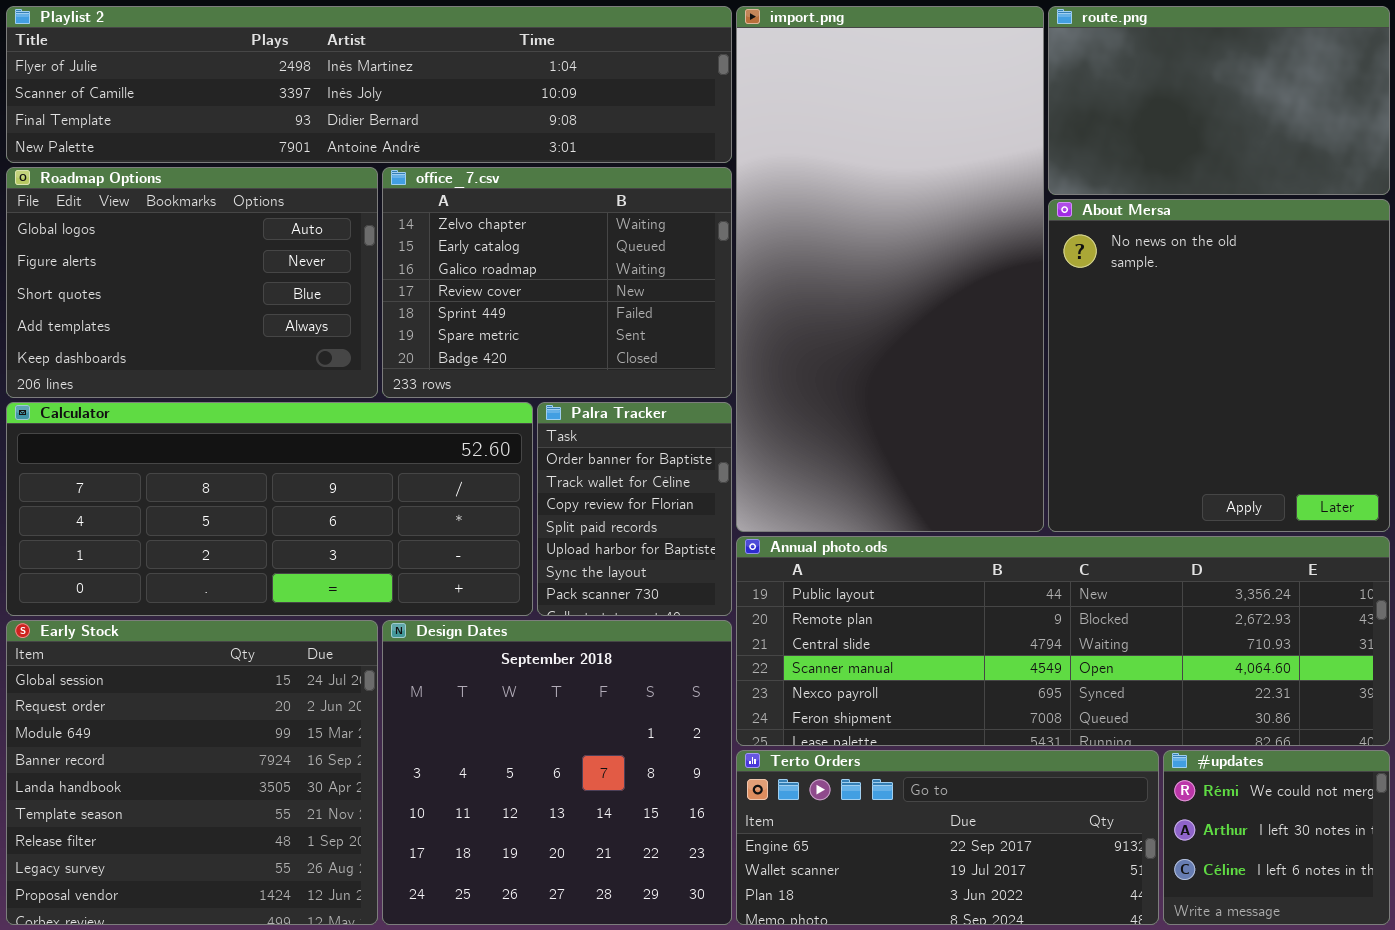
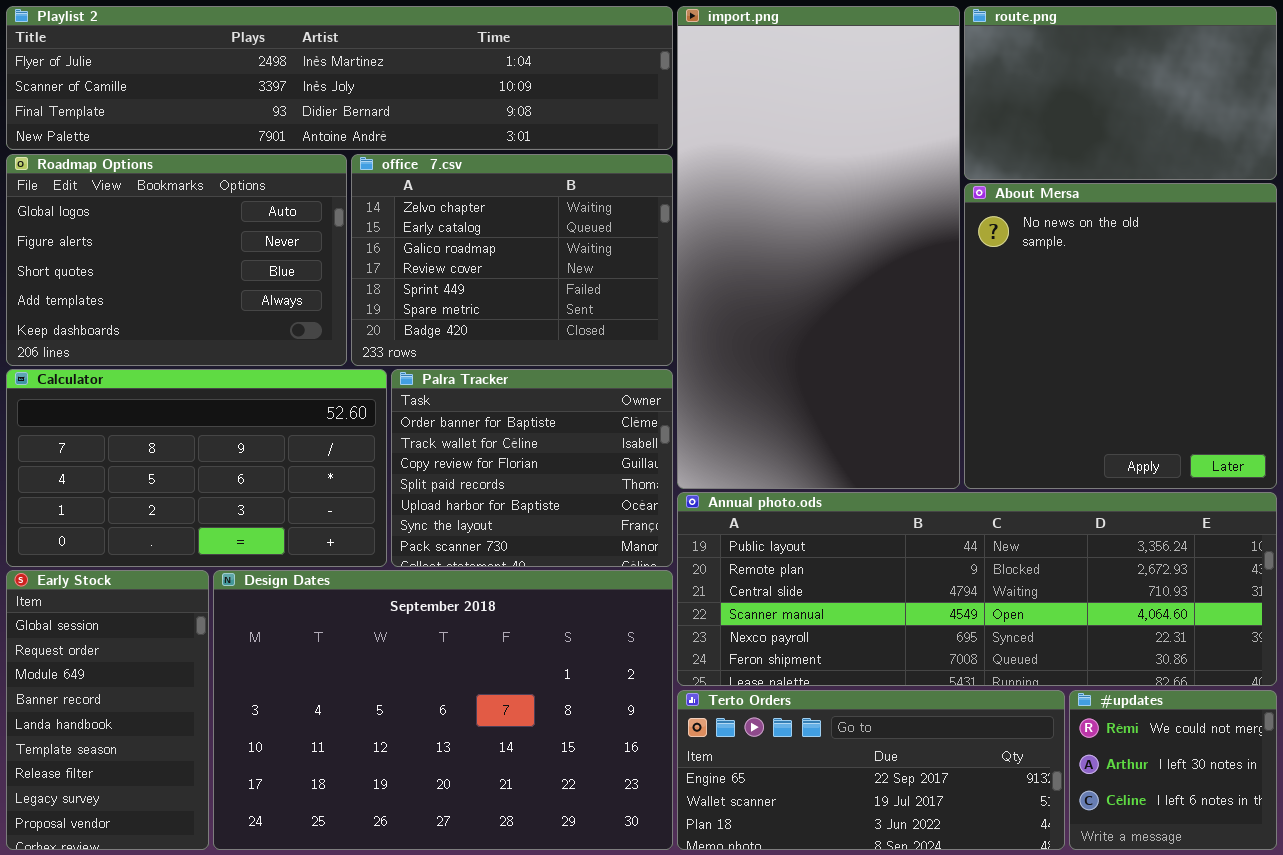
Calculator: [6,402,533,616] -> [6,369,387,567], resized
Palra Tracker: [537,402,732,616] -> [391,369,673,567], resized
Early Stock: [6,620,378,925] -> [6,570,209,850], resized
Design Dates: [382,620,732,925] -> [213,570,673,850], resized

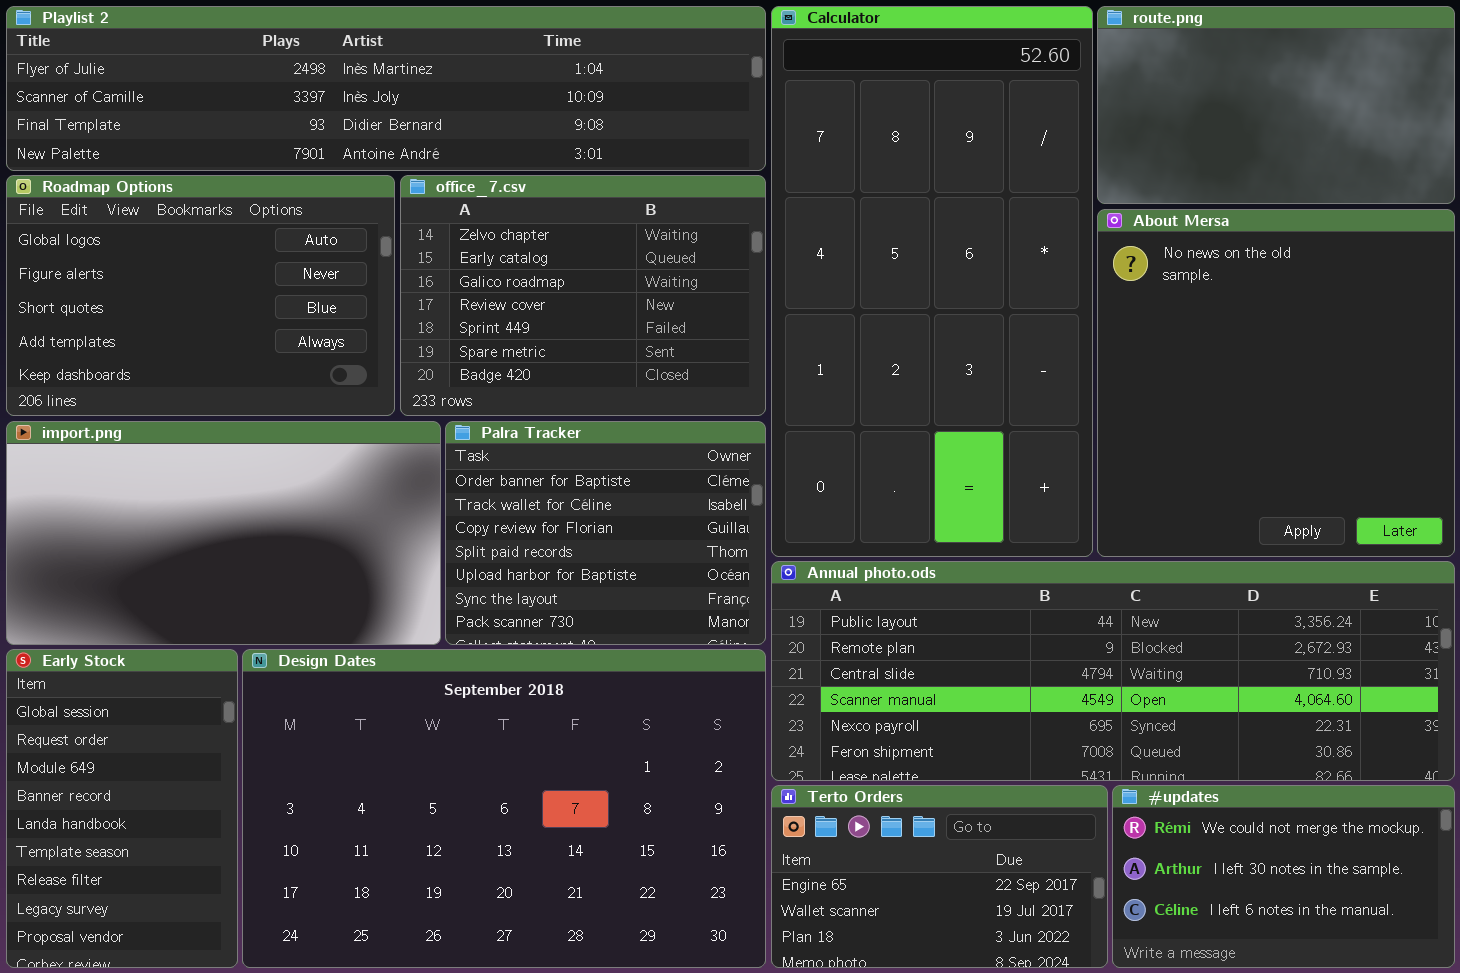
import.png: [677,6,960,489] -> [6,421,441,645], moved, resized
Calculator: [6,369,387,567] -> [771,6,1093,557], moved, resized
Terto Orders: [677,690,1065,850] -> [771,785,1108,968], resized
#updates: [1069,690,1277,850] -> [1112,785,1455,968], resized

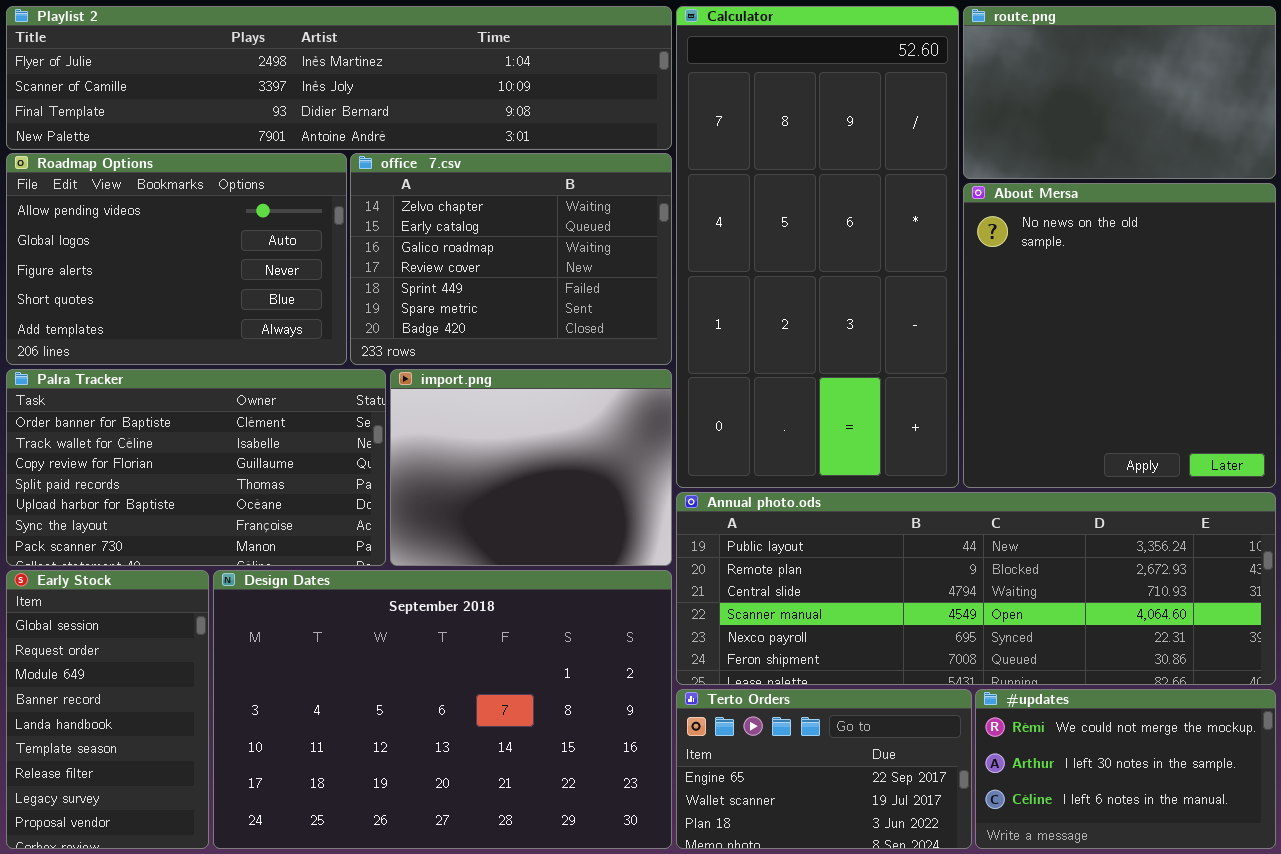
Roadmap Options: [6,175,395,416] -> [6,153,347,365], scrolled up 1 row
import.png: [6,421,441,645] -> [390,369,672,566], moved, resized
Palra Tracker: [445,421,766,645] -> [6,369,386,566], moved, resized

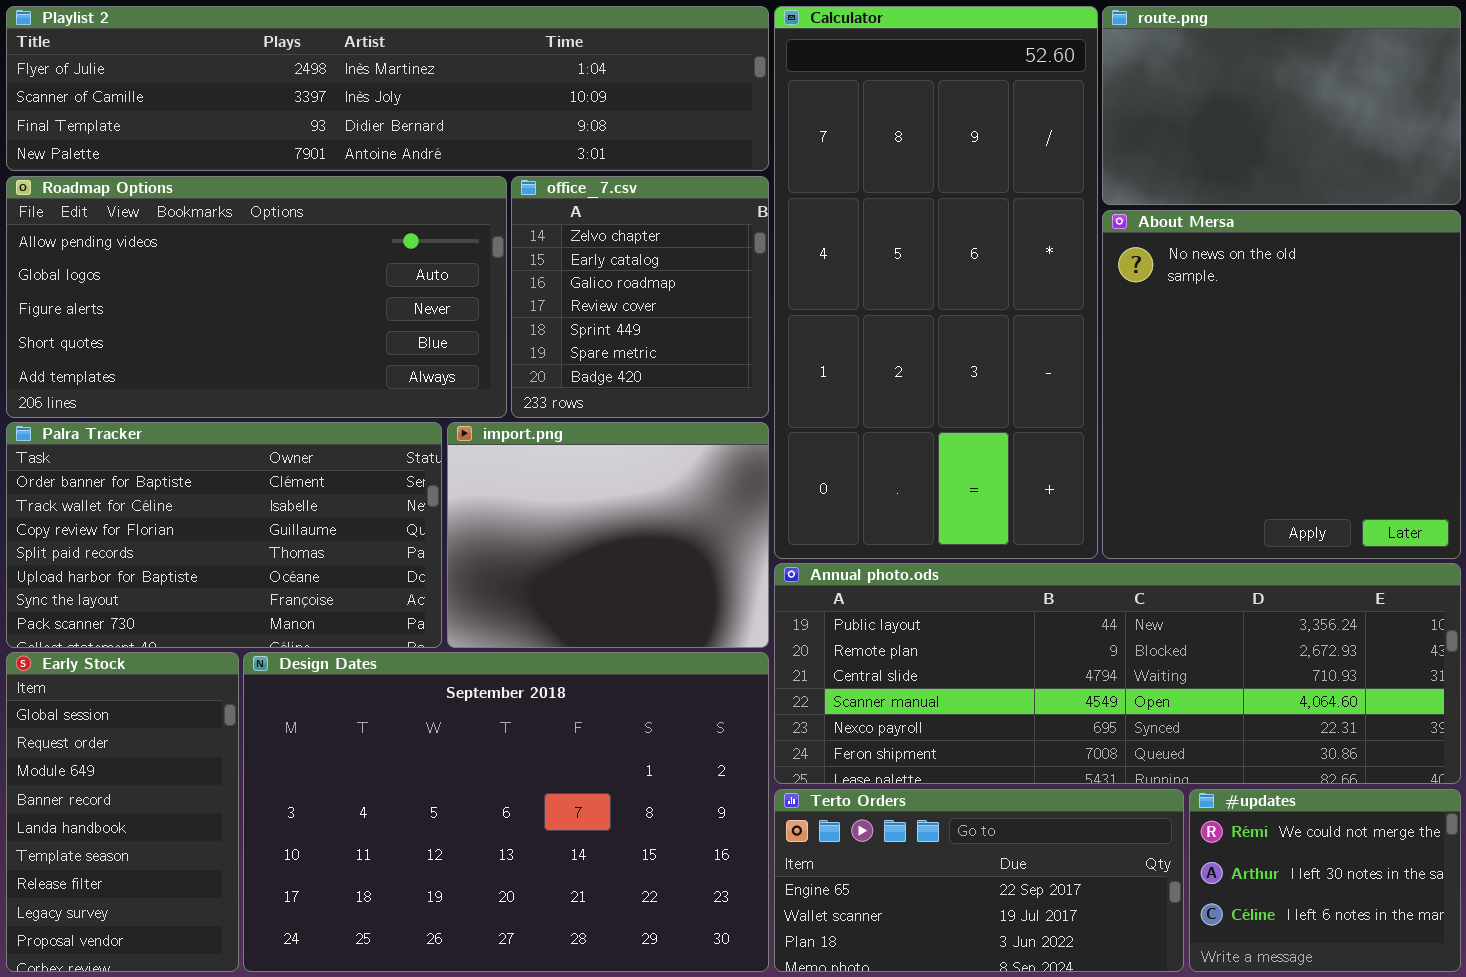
Roadmap Options: [6,153,347,365] -> [6,176,507,418], resized
office_7.csv: [350,153,672,365] -> [511,176,769,418], resized
Terto Orders: [676,689,972,849] -> [774,789,1184,972], resized
#updates: [975,689,1276,849] -> [1189,789,1461,972], resized

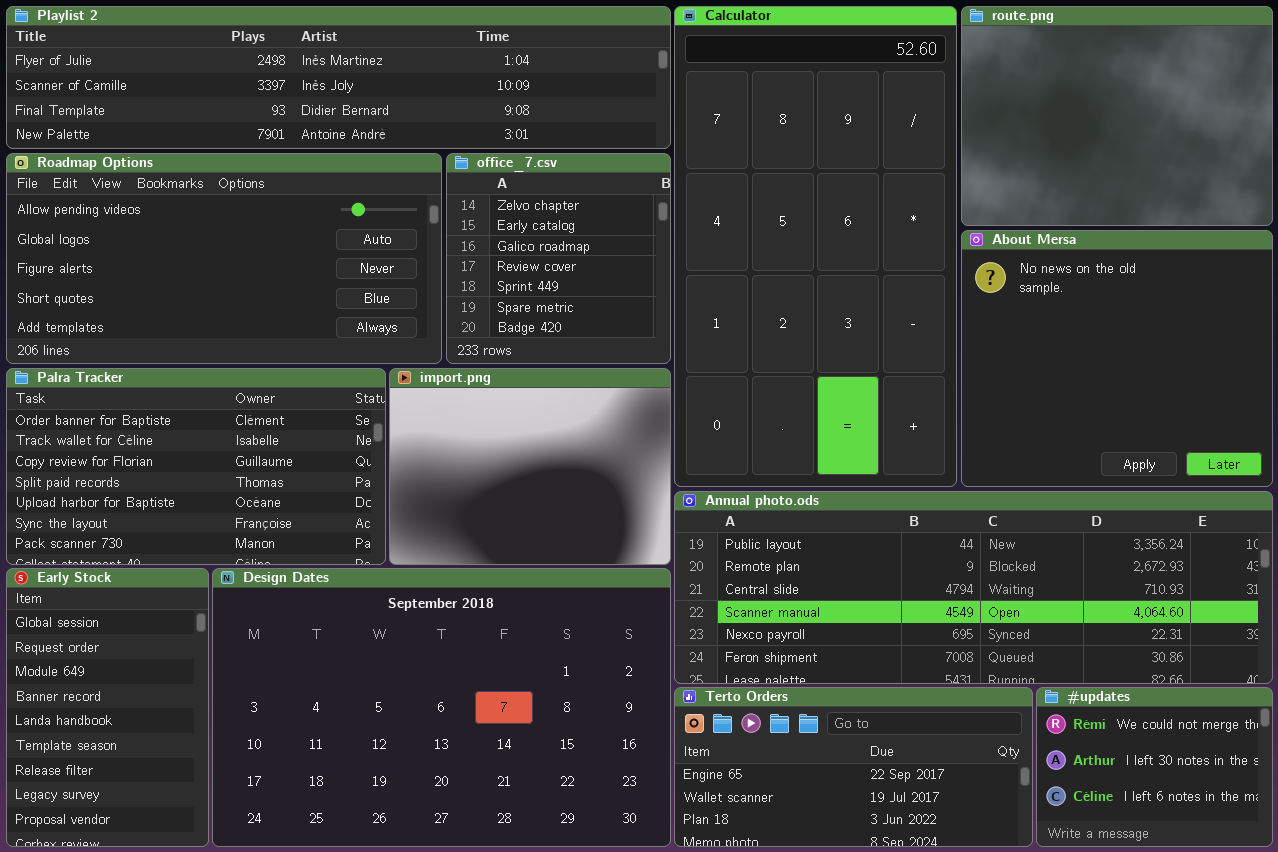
route.png: [1102,6,1461,205] -> [961,6,1273,226], resized
About Mersa: [1102,210,1461,559] -> [961,230,1273,487], resized

